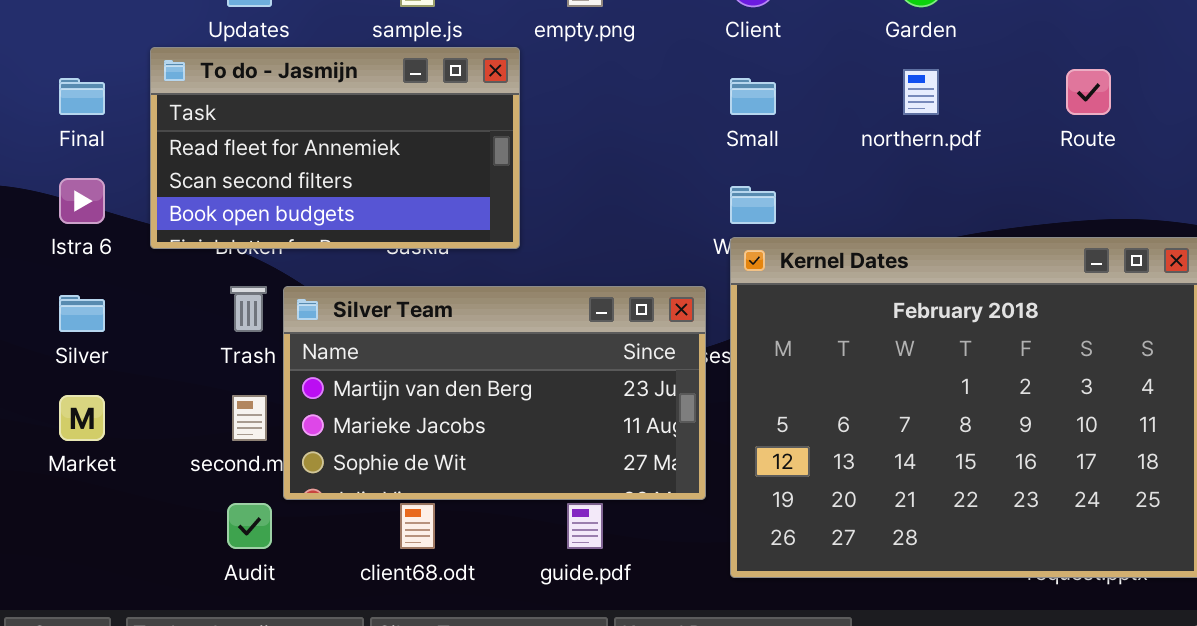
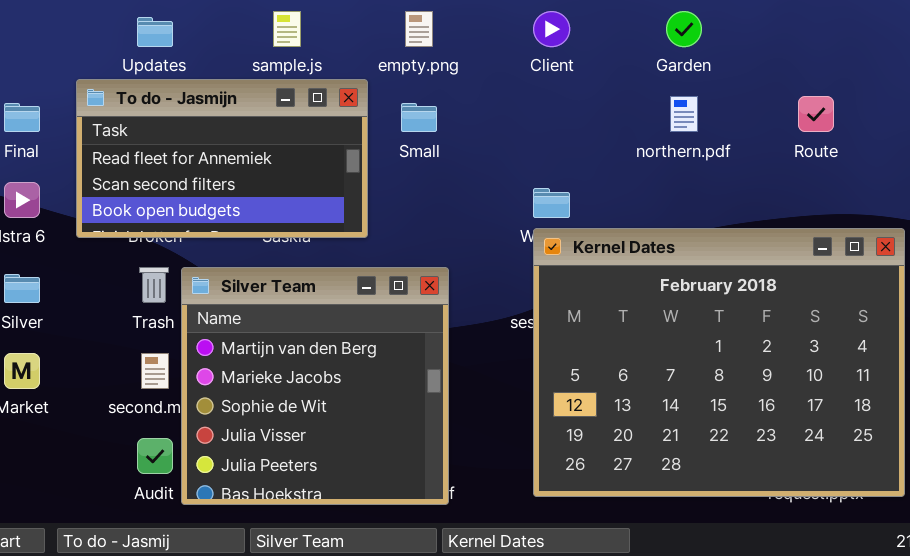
Small: [730,78,776,115] -> [401,103,437,132], moved
Silver Team: [283,286,706,500] -> [181,267,449,505], resized

